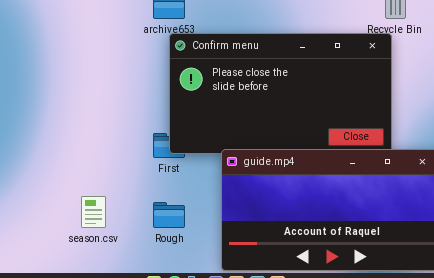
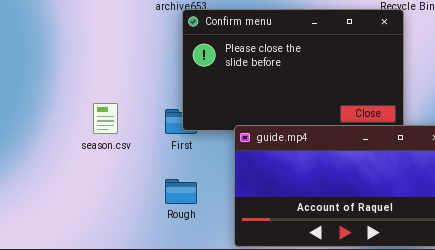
season.csv: [81,196,106,228] -> [93,103,118,134], moved

